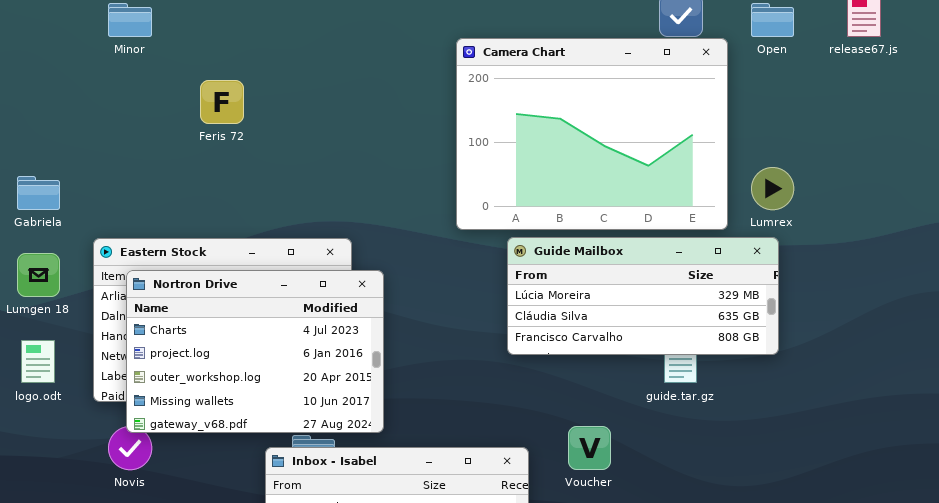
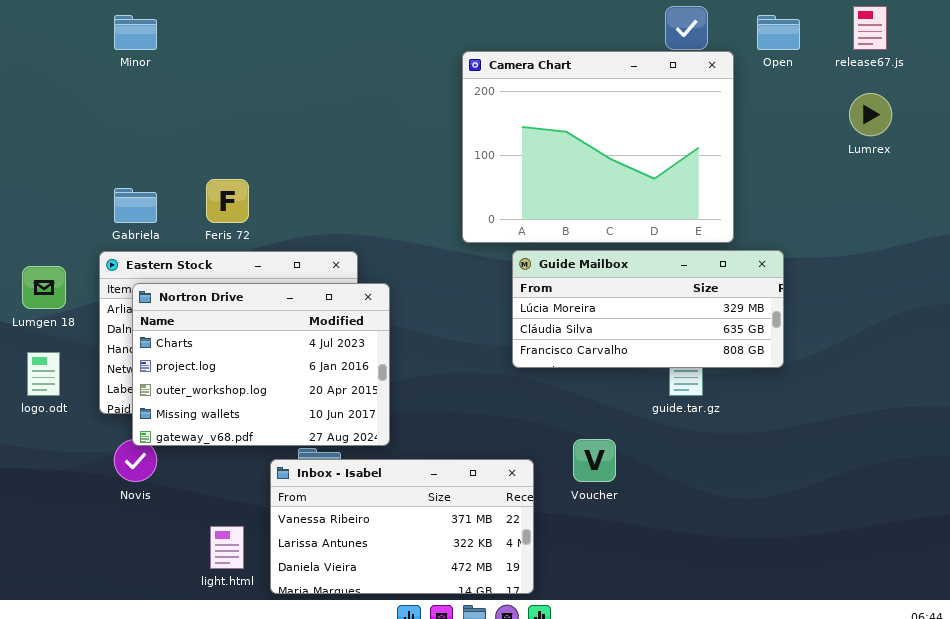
Feris 72: [200,80,244,124] -> [206,179,249,223], moved
Lumrex: [751,167,794,210] -> [849,93,892,136], moved
Gabriela: [17,176,60,210] -> [114,188,157,223], moved

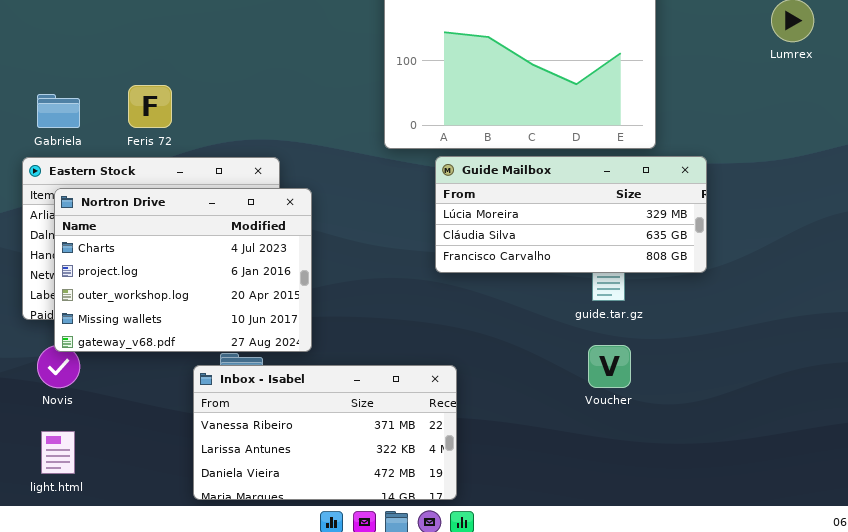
Voucher: [573,439,616,482] -> [588,345,631,388], moved
light.html: [210,526,244,569] -> [41,431,75,474], moved

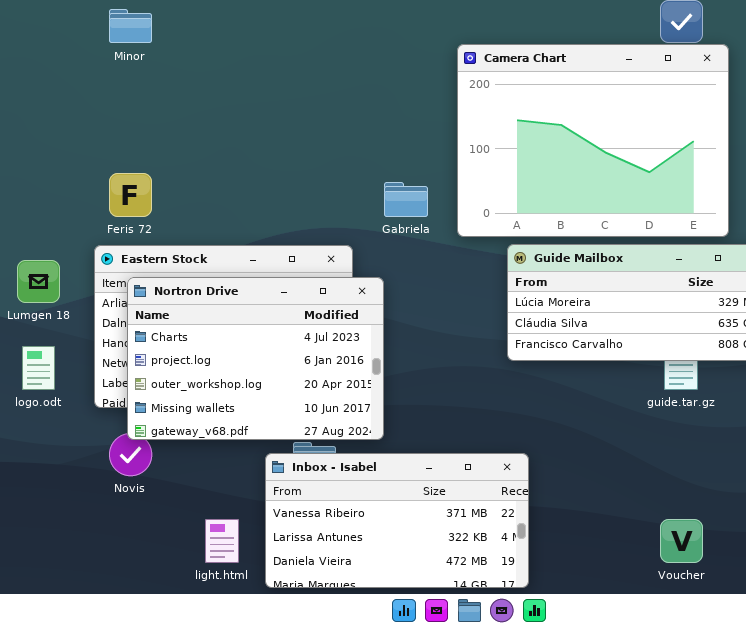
Feris 72: [128,85,172,128] -> [109,173,152,217], moved
Gabriela: [37,94,80,128] -> [384,182,428,217], moved
Voucher: [588,345,631,388] -> [660,519,703,563], moved
light.html: [41,431,75,474] -> [205,519,239,563], moved

